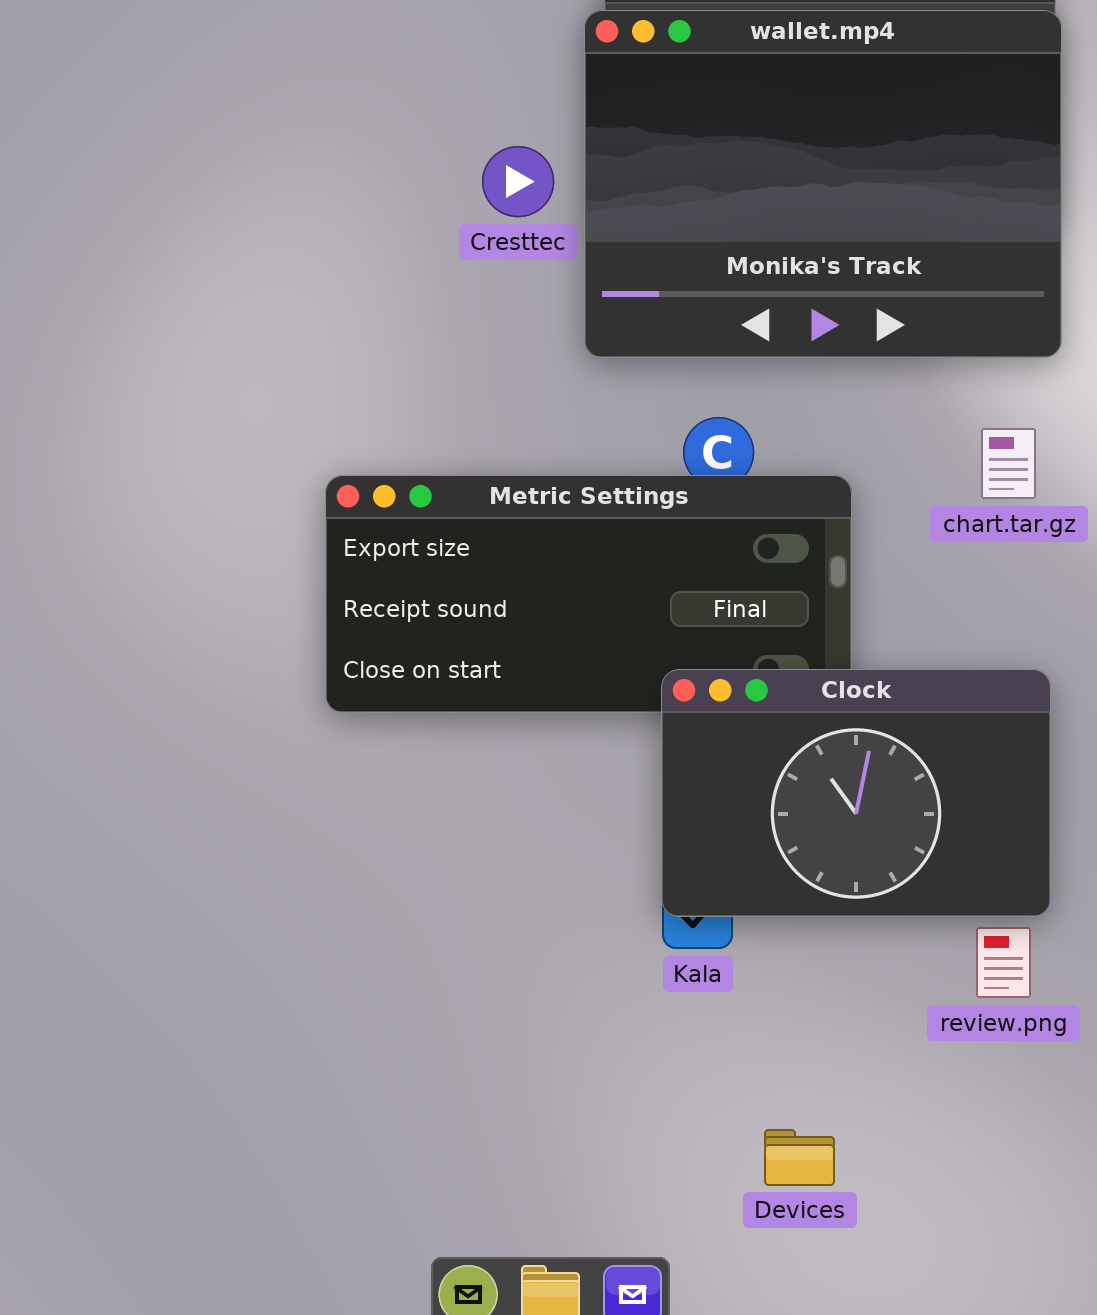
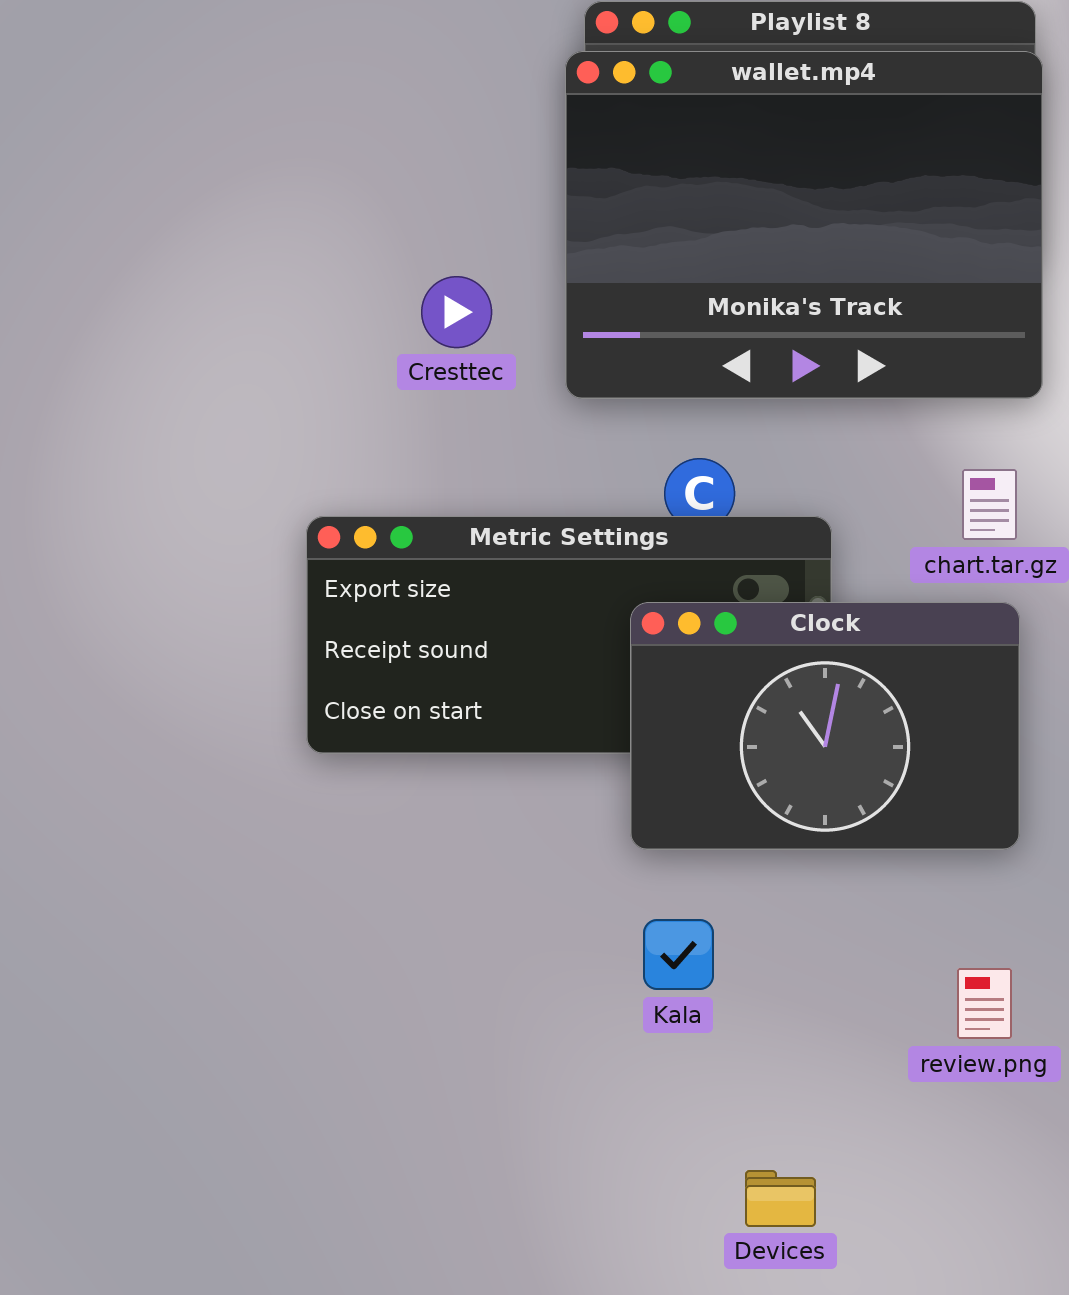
Cresttec: [482,146,554,217] -> [421,276,492,348], moved
Clock: [661,669,1051,917] -> [630,602,1020,850], moved

